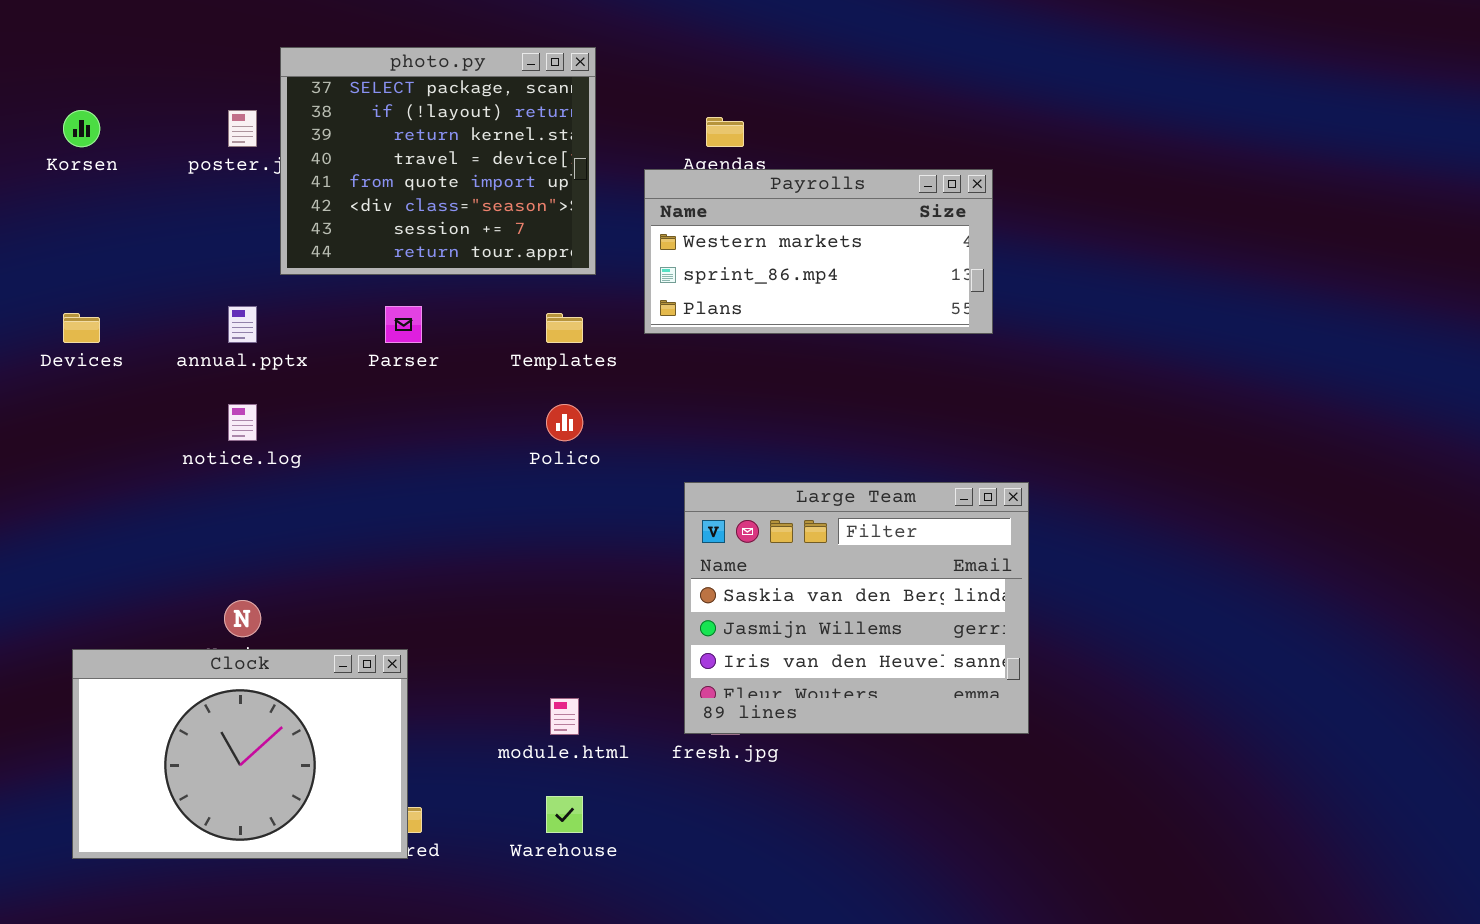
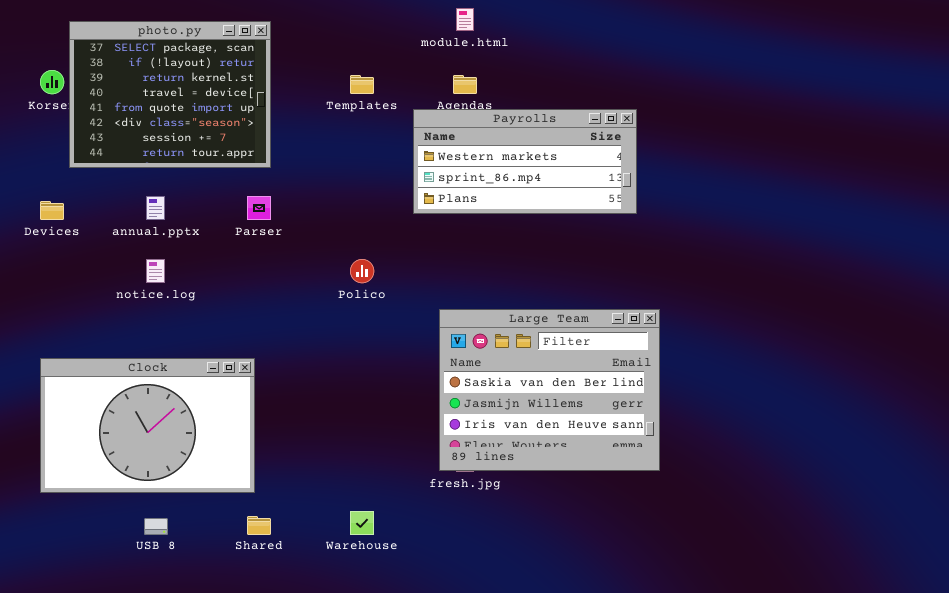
photo.py: [280,47,596,275] -> [69,21,271,168], moved
Templates: [546,313,583,343] -> [350,75,374,94], moved
Clock: [72,649,408,859] -> [40,358,255,493], moved
module.html: [550,698,579,735] -> [456,8,474,31], moved

